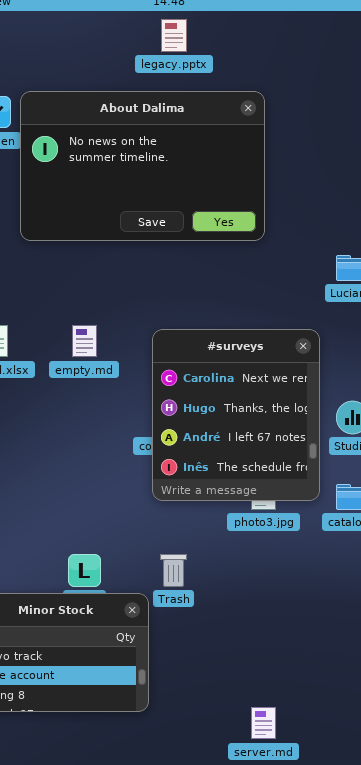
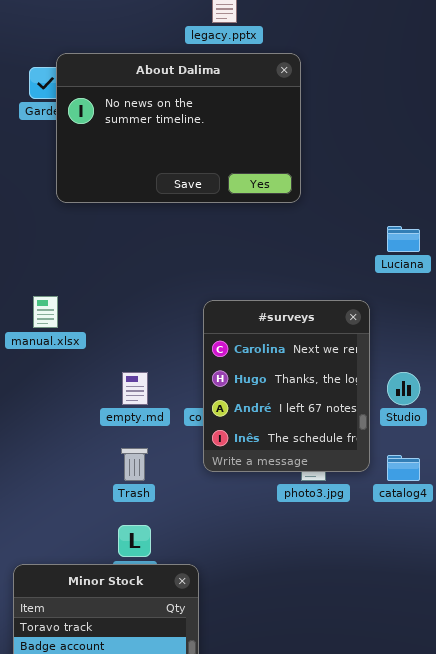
About Dalima: [20,91,265,241] -> [56,53,301,203], moved
empty.md: [72,325,97,357] -> [122,372,148,405], moved
Trash: [160,554,187,587] -> [121,448,148,481], moved

